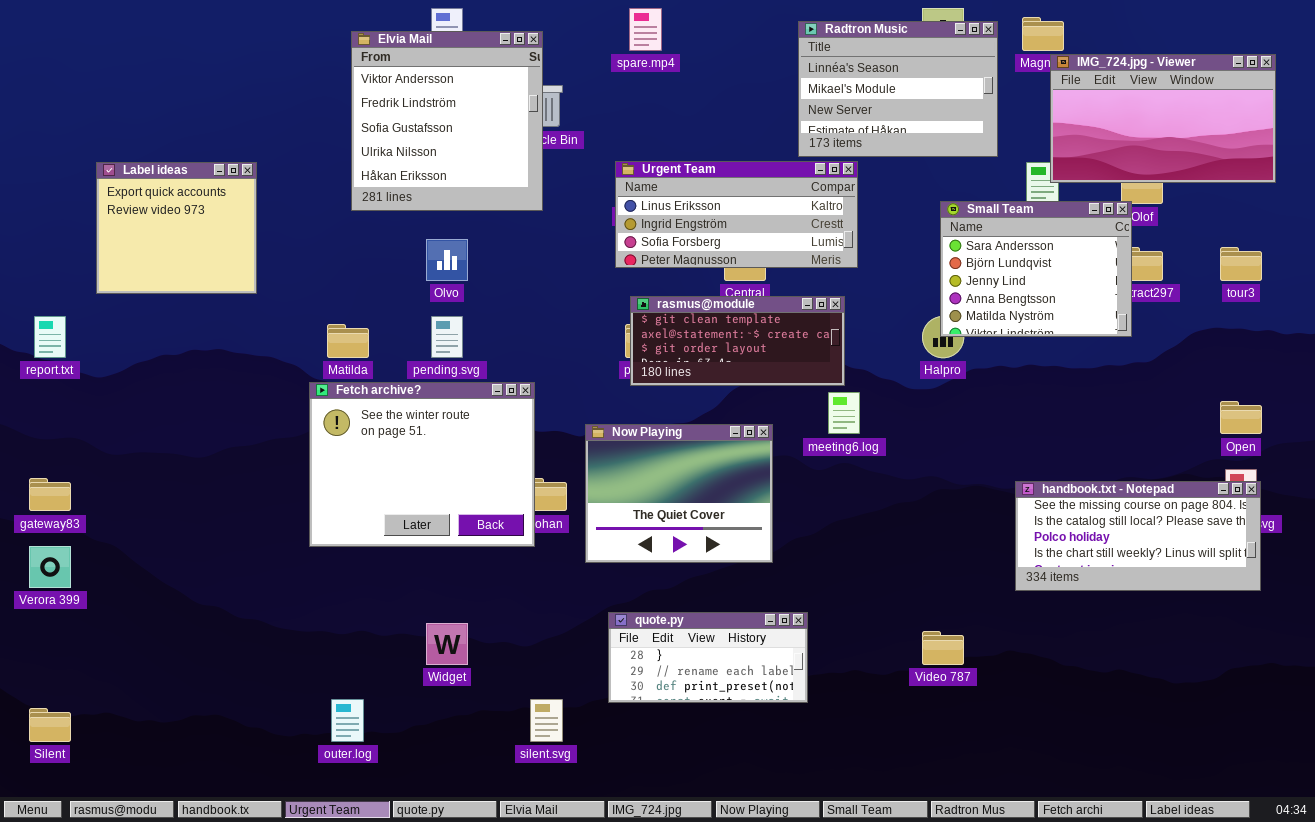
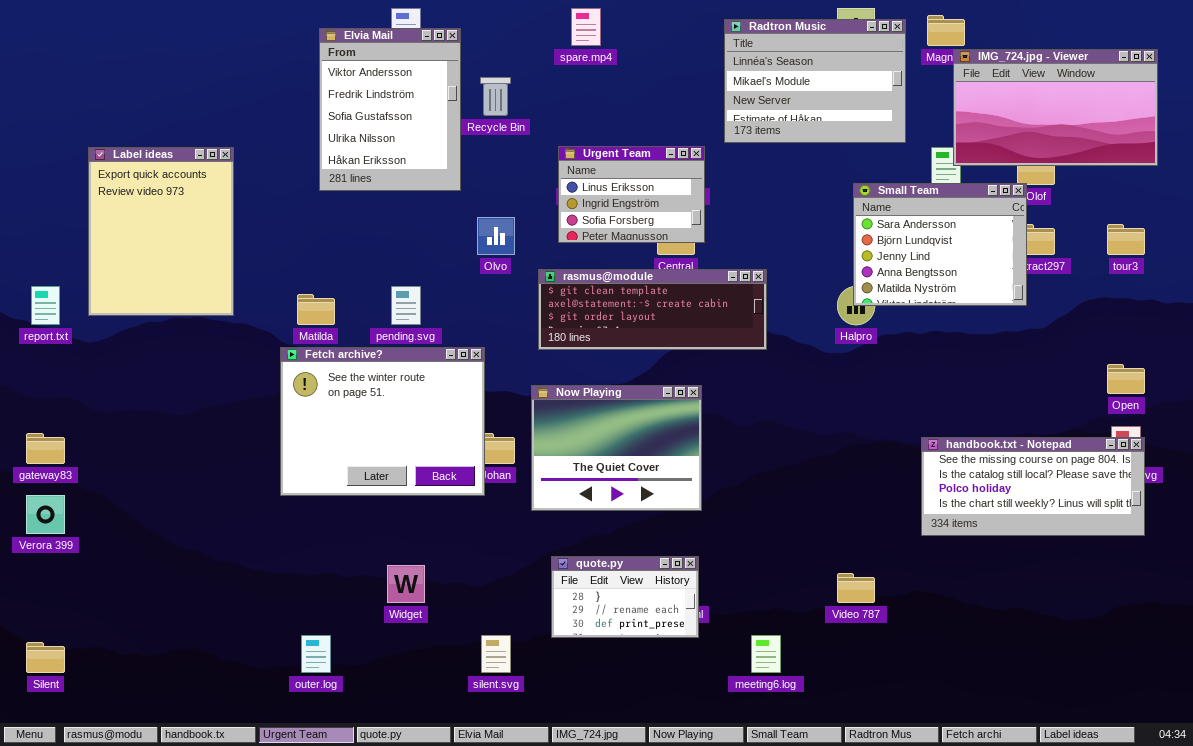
Elvia Mail: [351,31,543,211] -> [319,28,461,191], resized
Urgent Team: [615,161,858,268] -> [558,146,705,243], resized
Label ideas: [96,162,257,294] -> [88,147,234,316], resized
Olvo: [426,239,468,281] -> [477,217,515,255], moved
rasmus@module: [630,296,845,386] -> [538,269,767,350], resized
meeting6.log: [828,392,860,434] -> [751,635,781,673], moved
quote.py: [608,612,808,703] -> [551,556,699,638], resized

